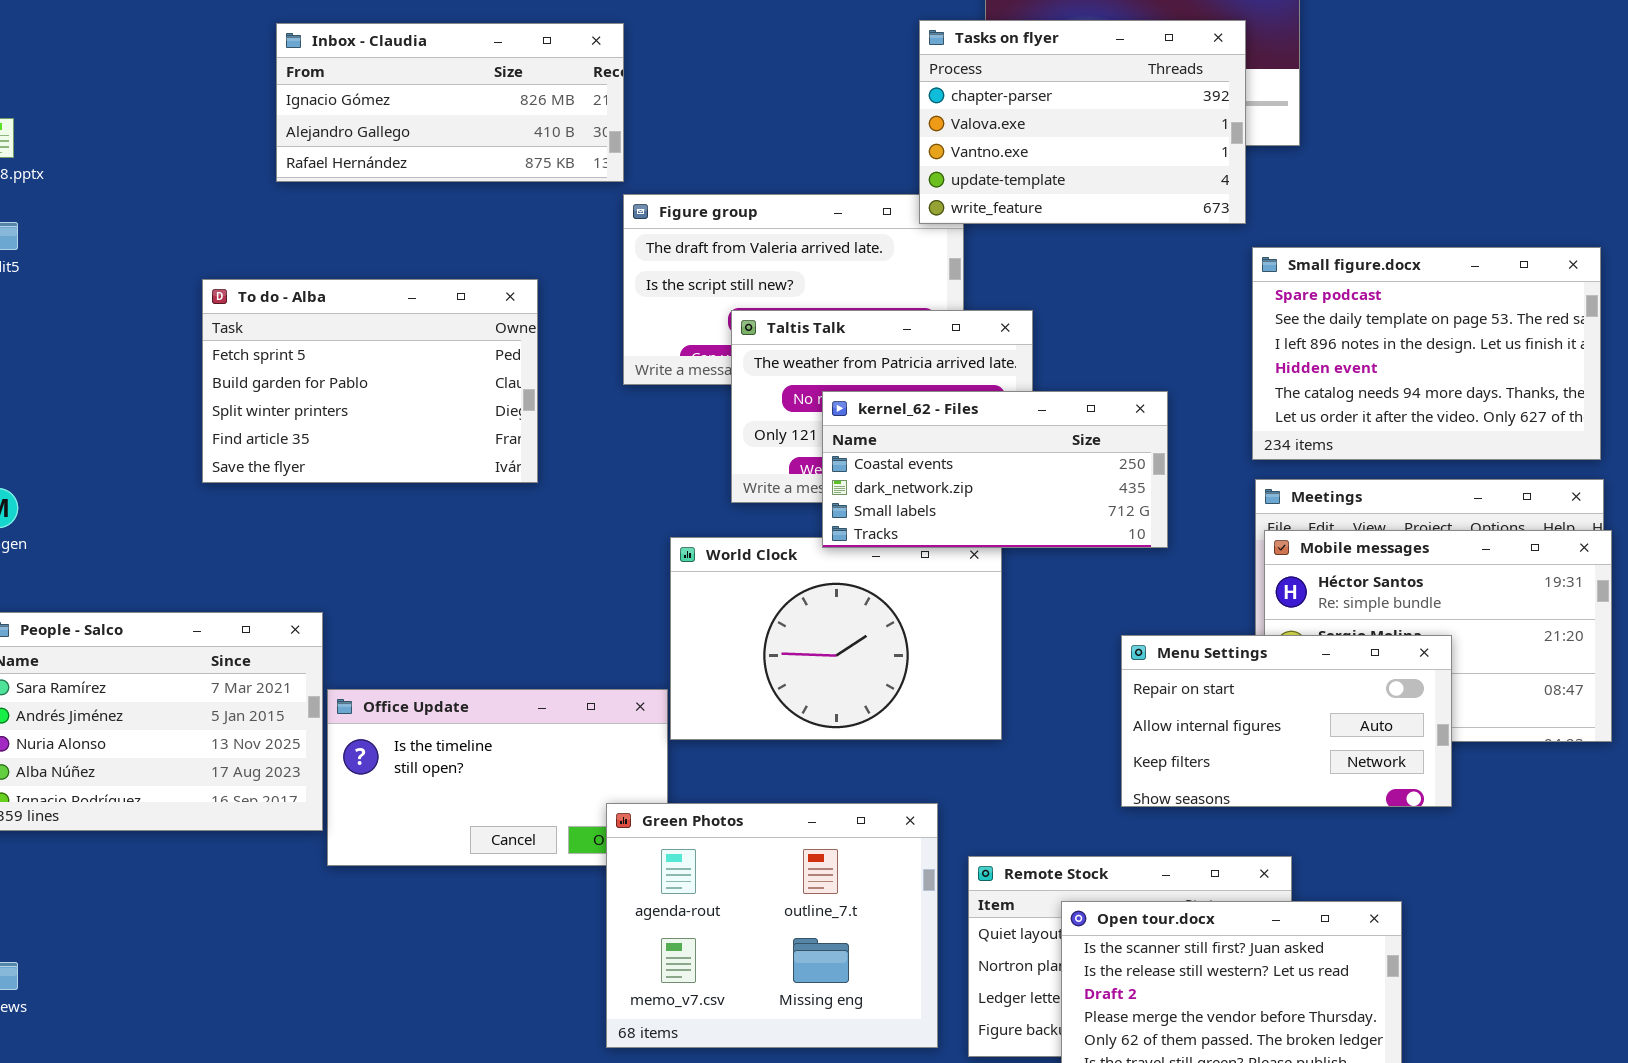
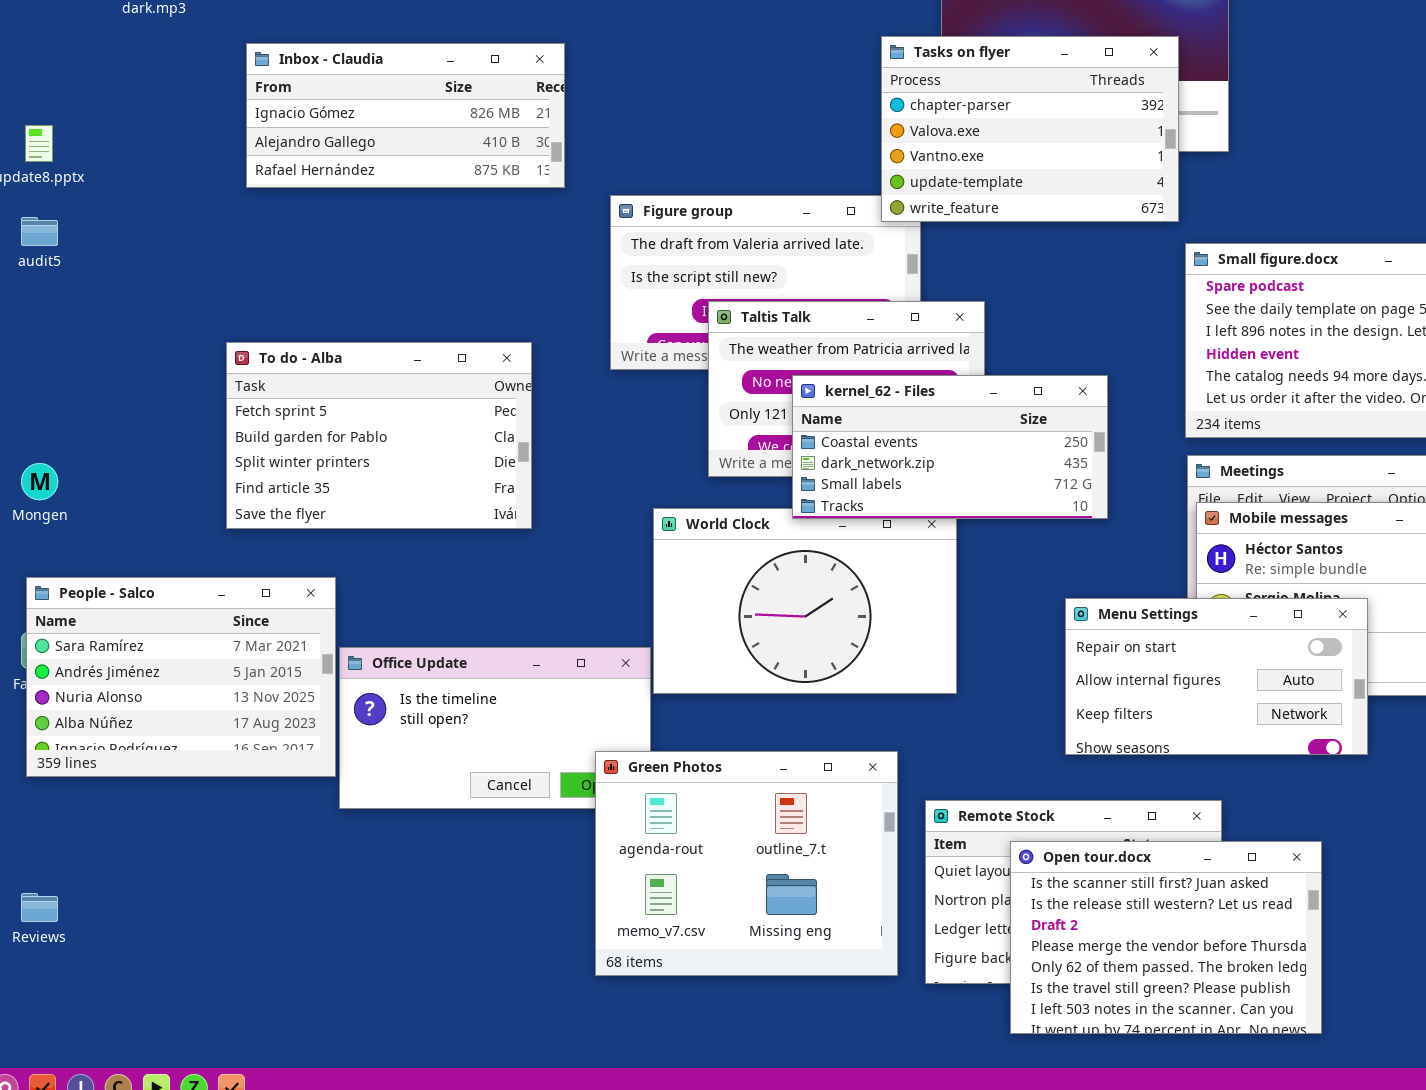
Inbox - Claudia: [276,23,624,182] -> [246,43,565,188], moved
To do - Alba: [202,279,538,483] -> [226,342,532,529], moved

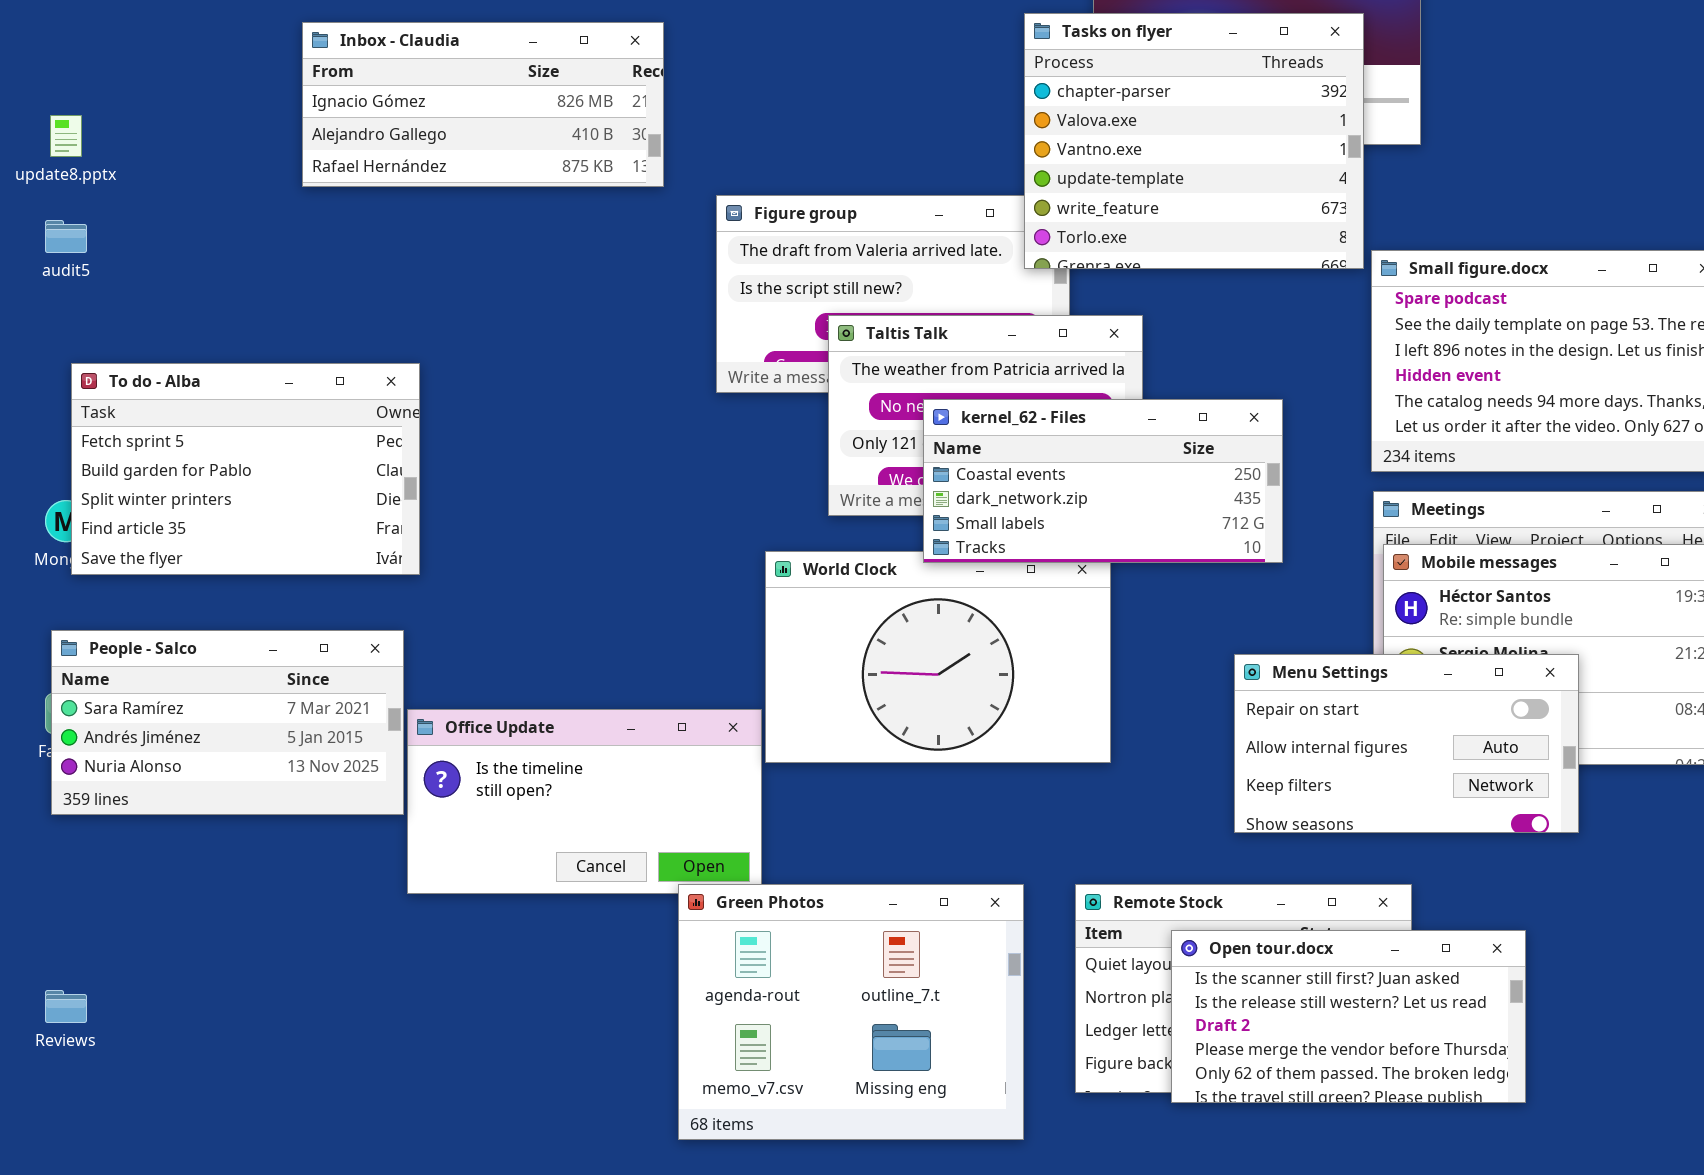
Tasks on flyer: [881,36,1179,222] -> [1024,13,1364,269], resized
To do - Alba: [226,342,532,529] -> [71,363,420,575], moved
People - Salco: [26,577,336,777] -> [51,630,404,815], resized
Green Photos: [595,751,898,976] -> [678,884,1024,1140], moved
Open tour.docx: [1010,841,1322,1034] -> [1171,930,1526,1103], resized

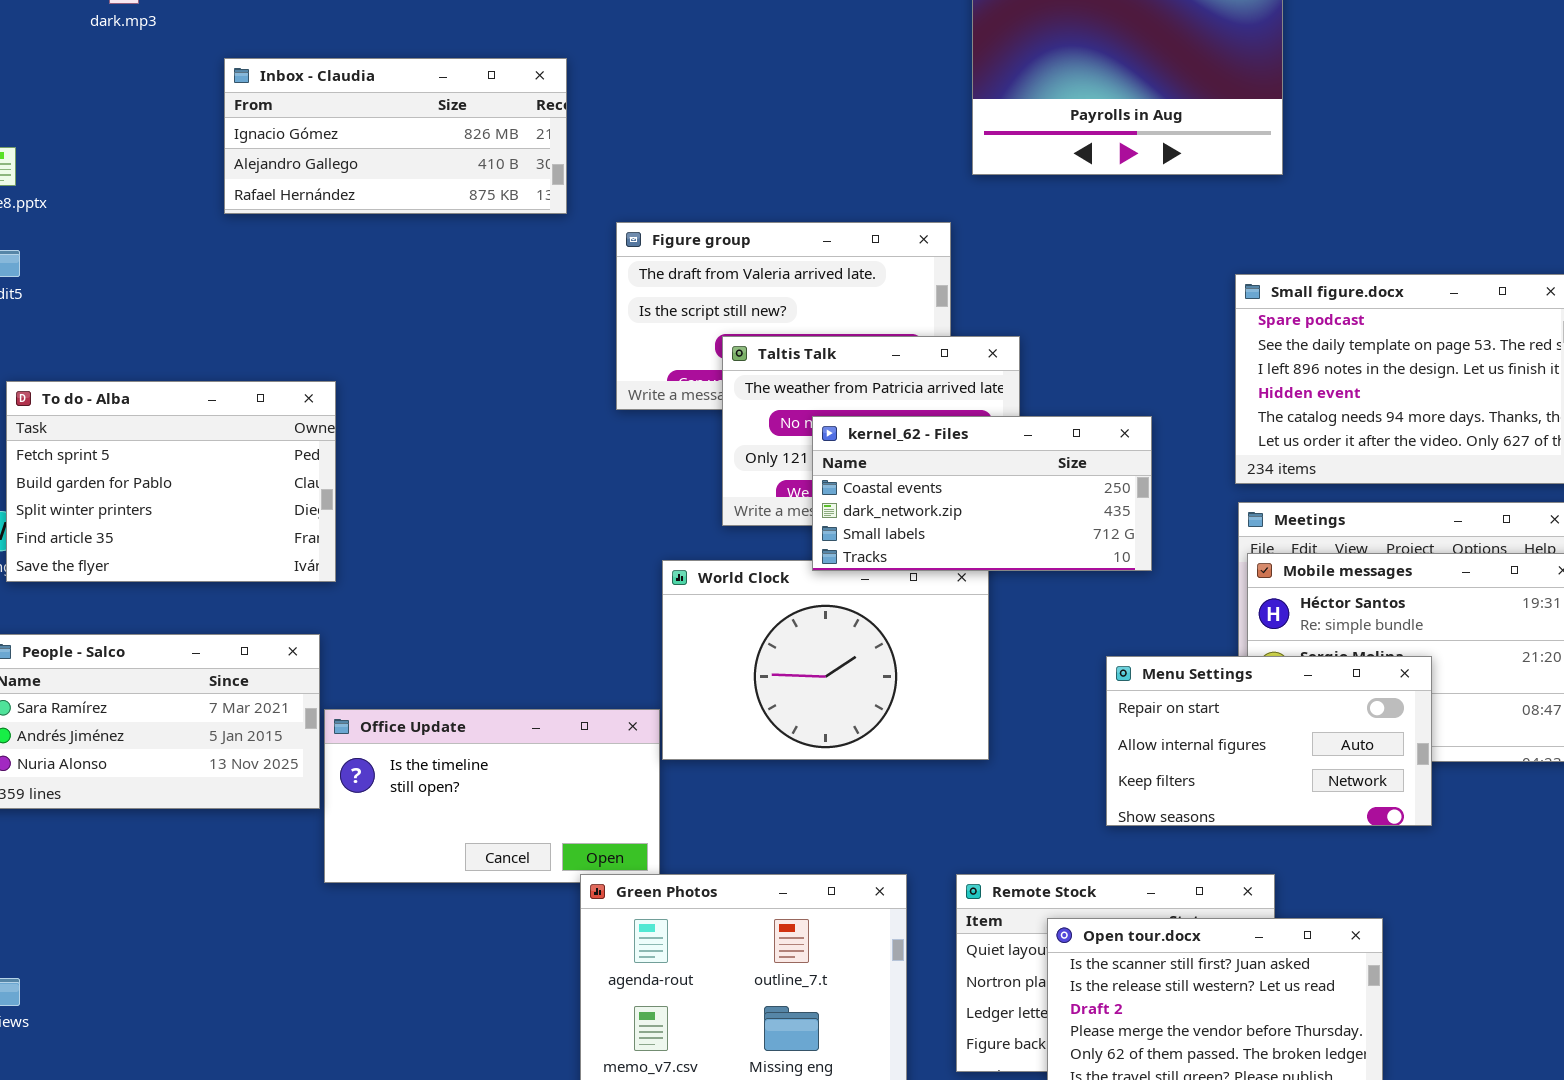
Tasks on flyer: [1024,13,1364,269] -> none, closed

